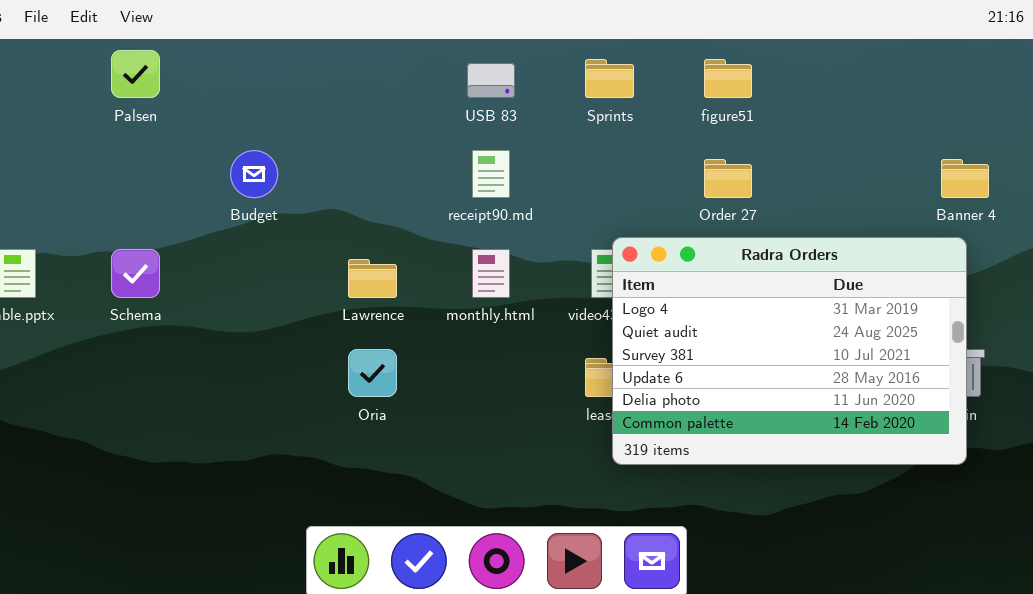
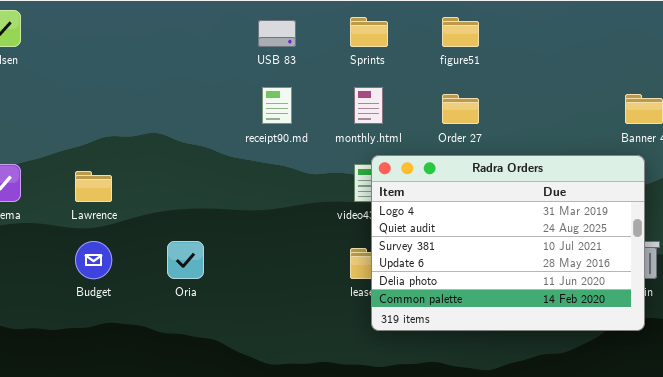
Budget: [230,150,278,198] -> [75,241,112,279], moved
monthly.html: [472,249,510,298] -> [354,87,383,124], moved
Lawrence: [348,259,397,298] -> [75,171,112,202], moved

